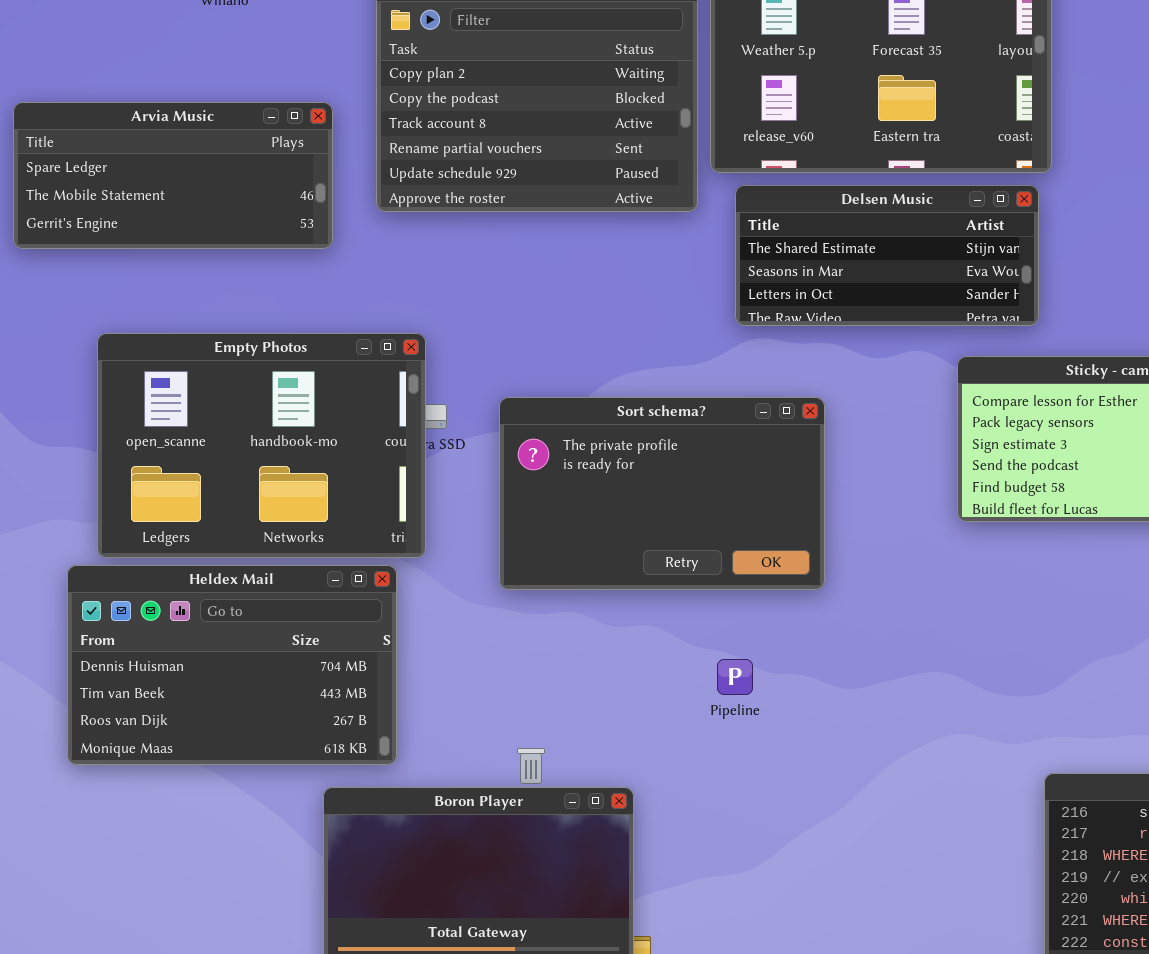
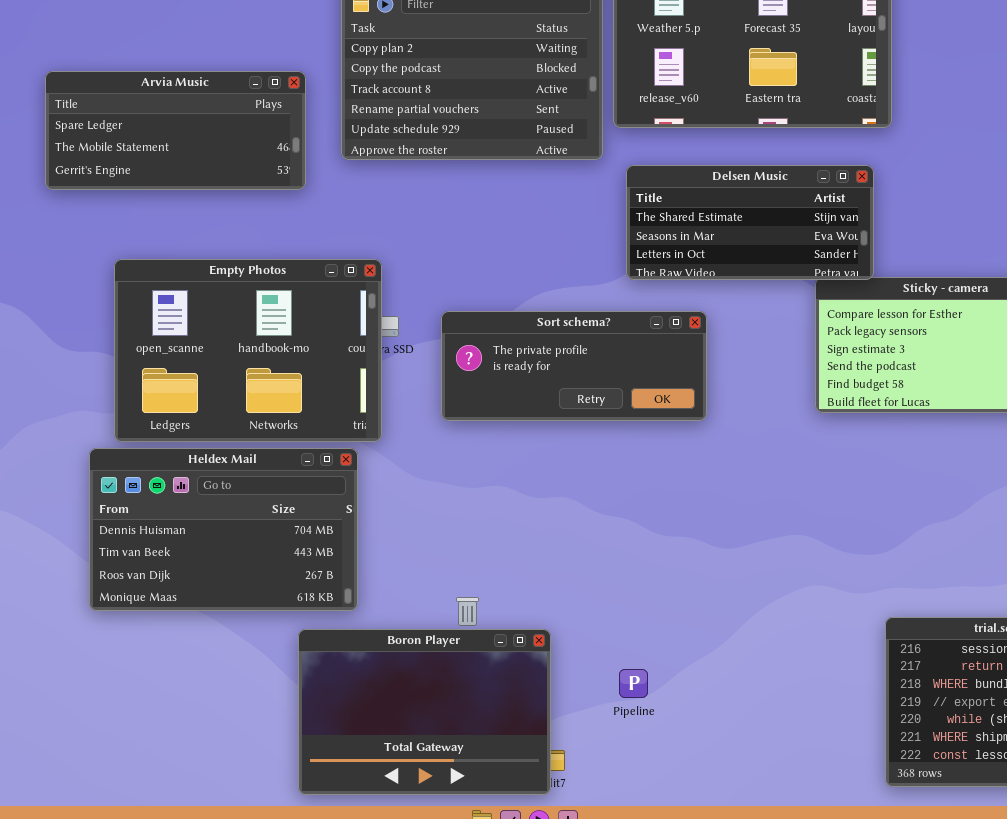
Delsen Music: [735,185,1039,326] -> [626,165,874,280], moved
Sort schema?: [499,397,825,590] -> [441,311,707,421], resized
Pipeline: [717,659,753,695] -> [619,669,648,698], moved

